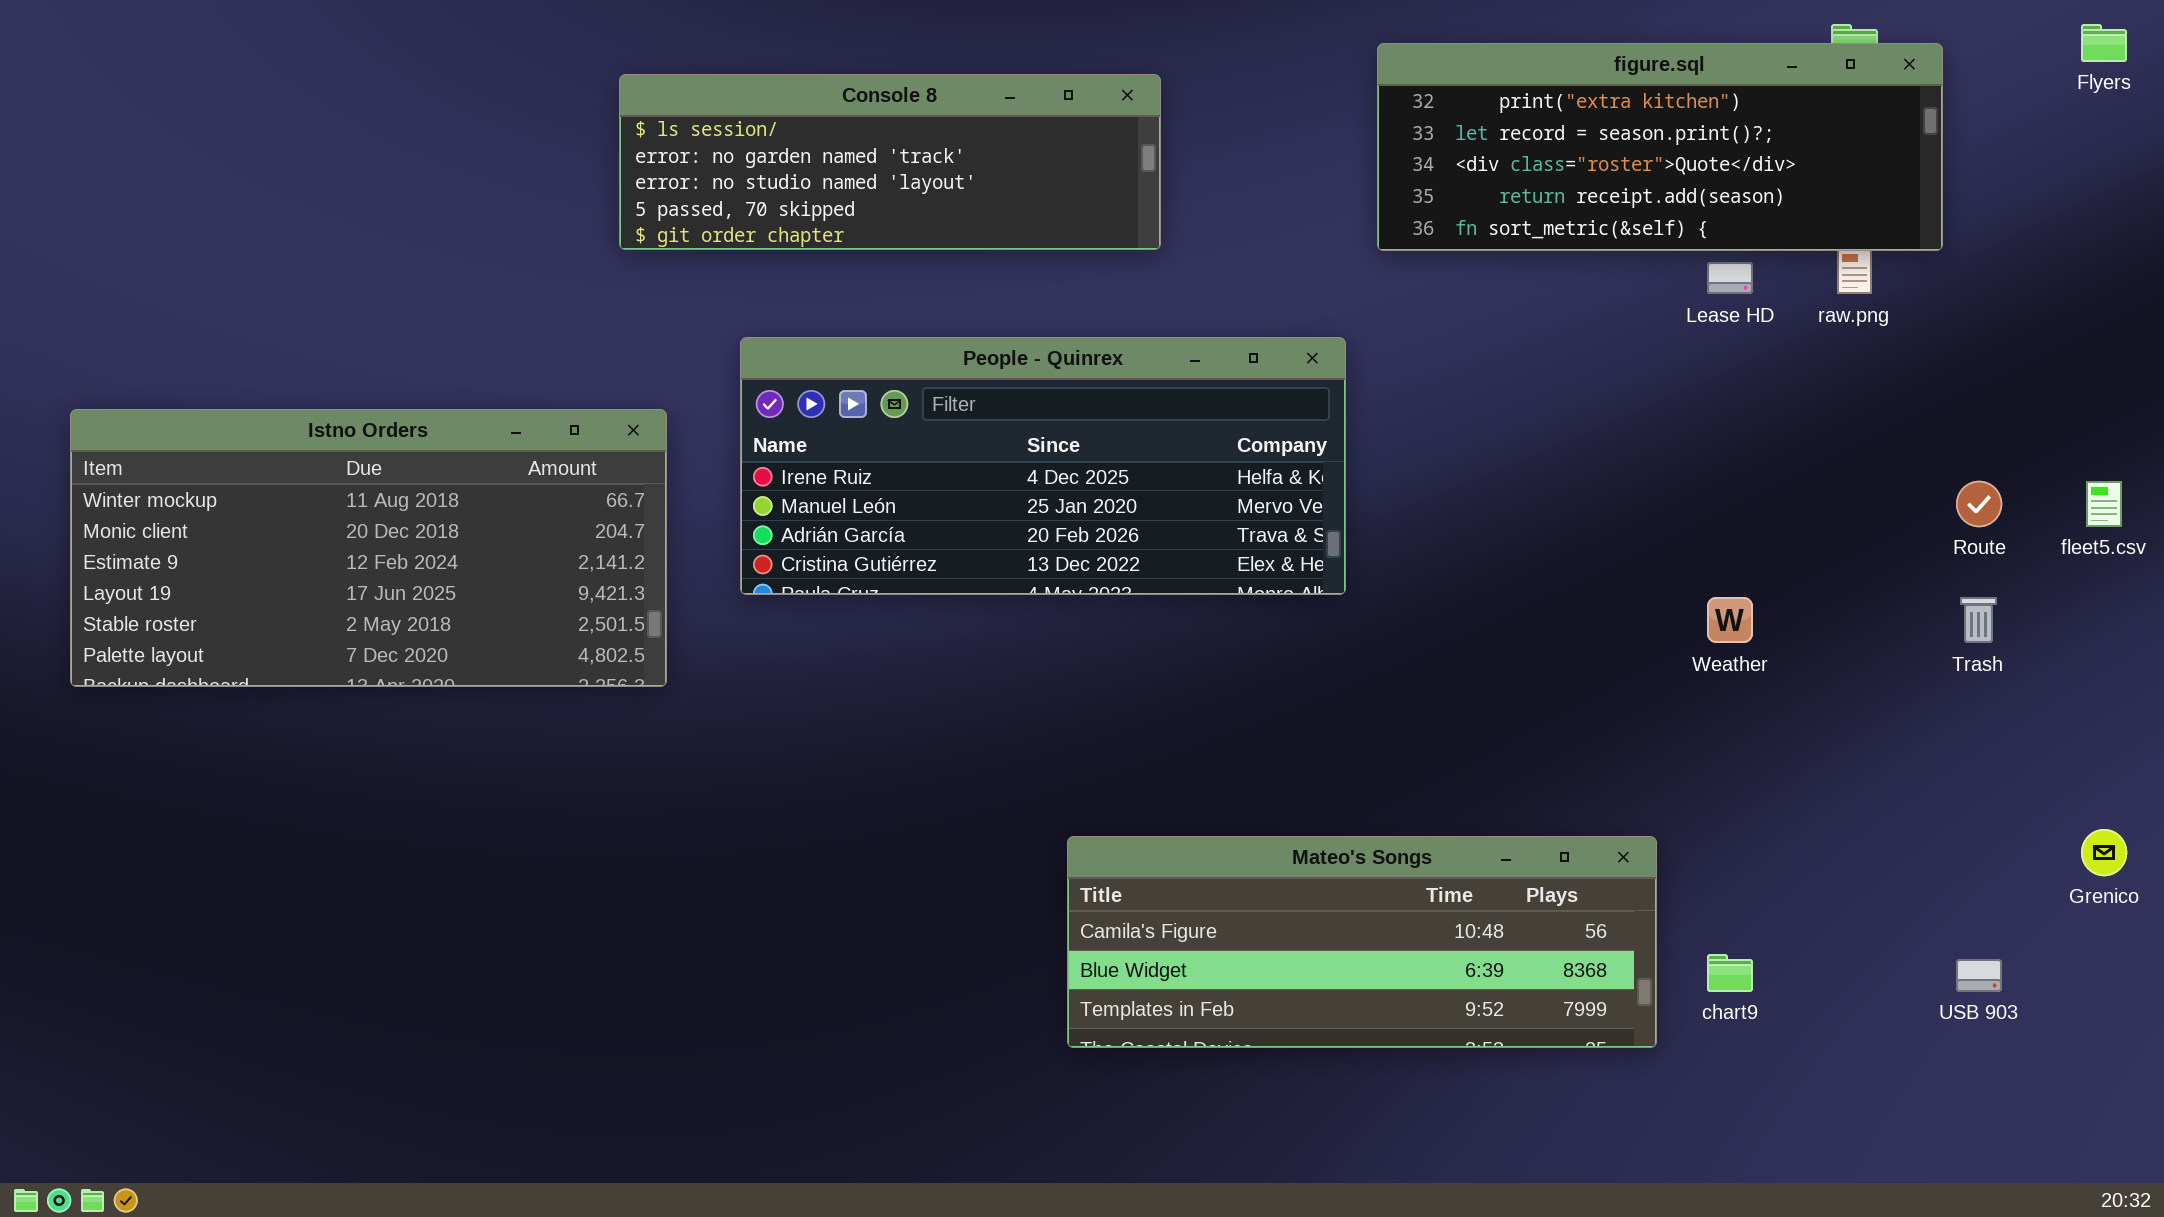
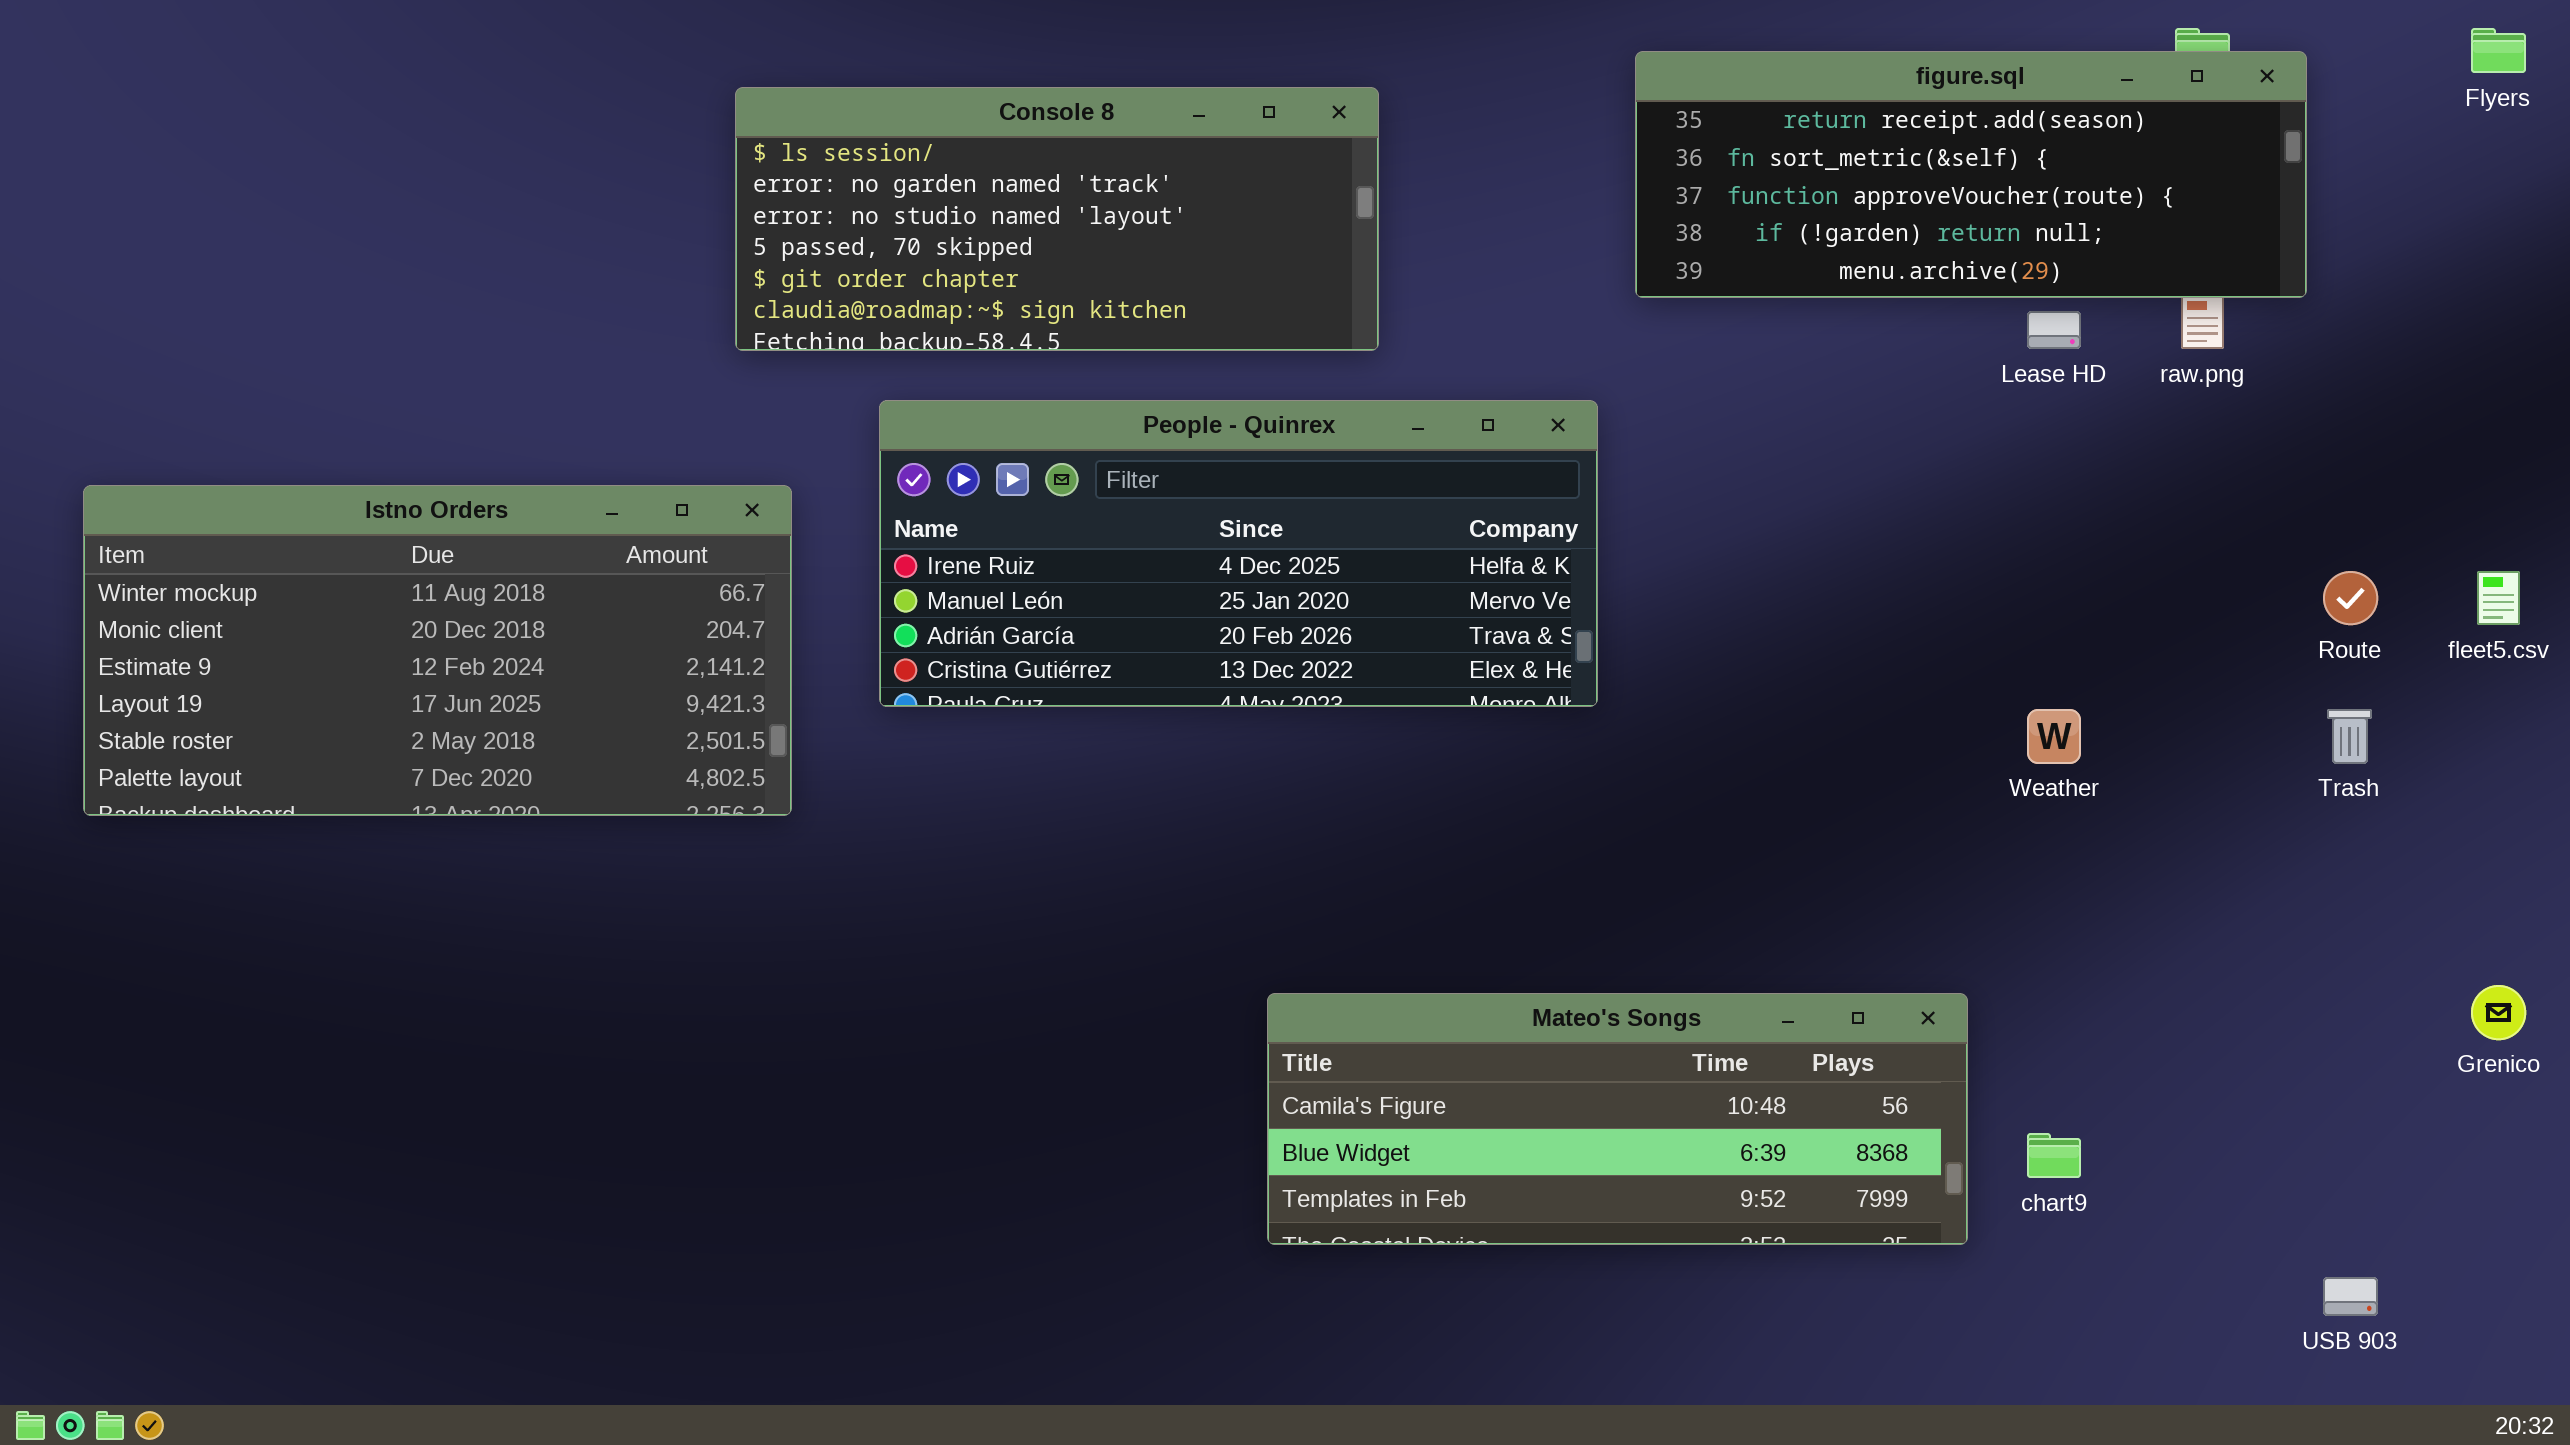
figure.sql: [1377,43,1943,251] -> [1635,51,2307,298], scrolled down 3 rows
Console 8: [619,74,1161,250] -> [735,87,1379,351], resized
USB 903: [1956,959,2002,992] -> [2323,1277,2378,1316], moved

